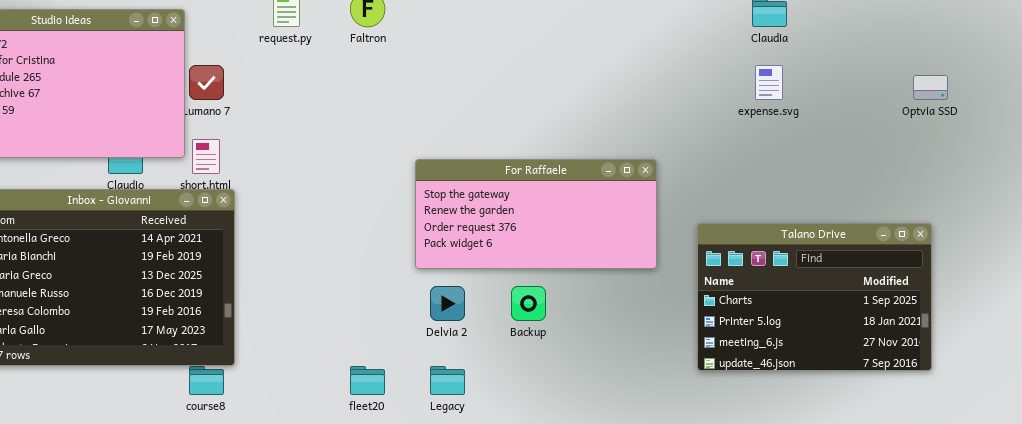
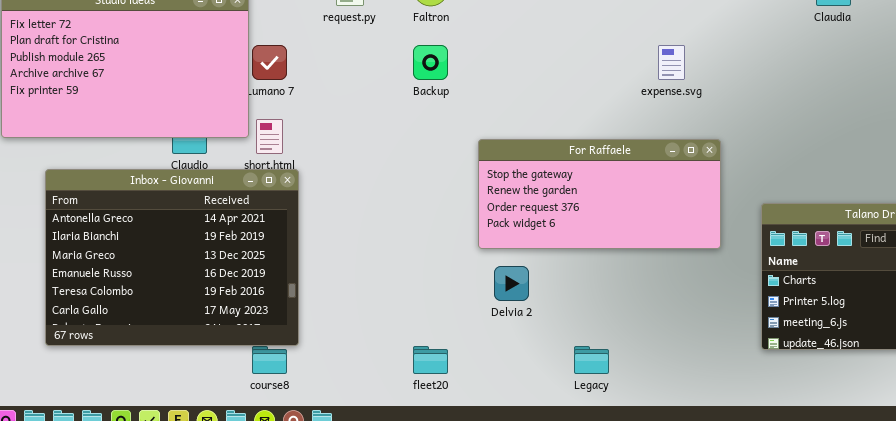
expense.svg: [755,65,783,100] -> [658,45,685,80], moved
Backup: [511,286,546,321] -> [413,45,448,80], moved
Legacy: [430,366,465,395] -> [574,346,609,374], moved

